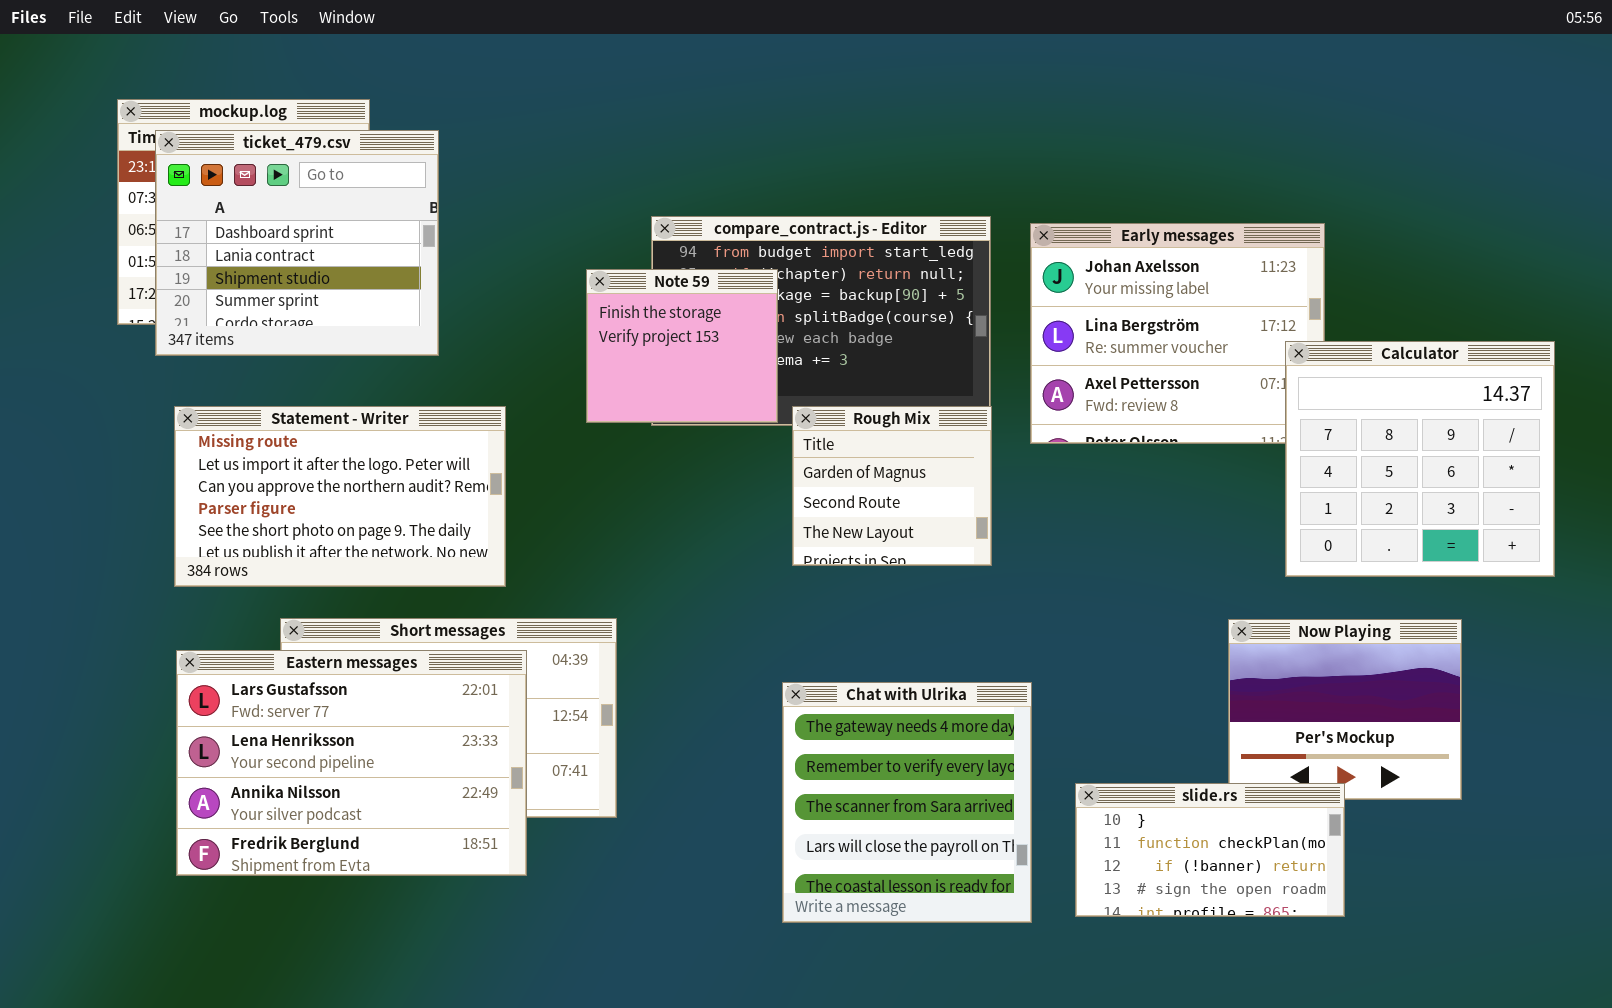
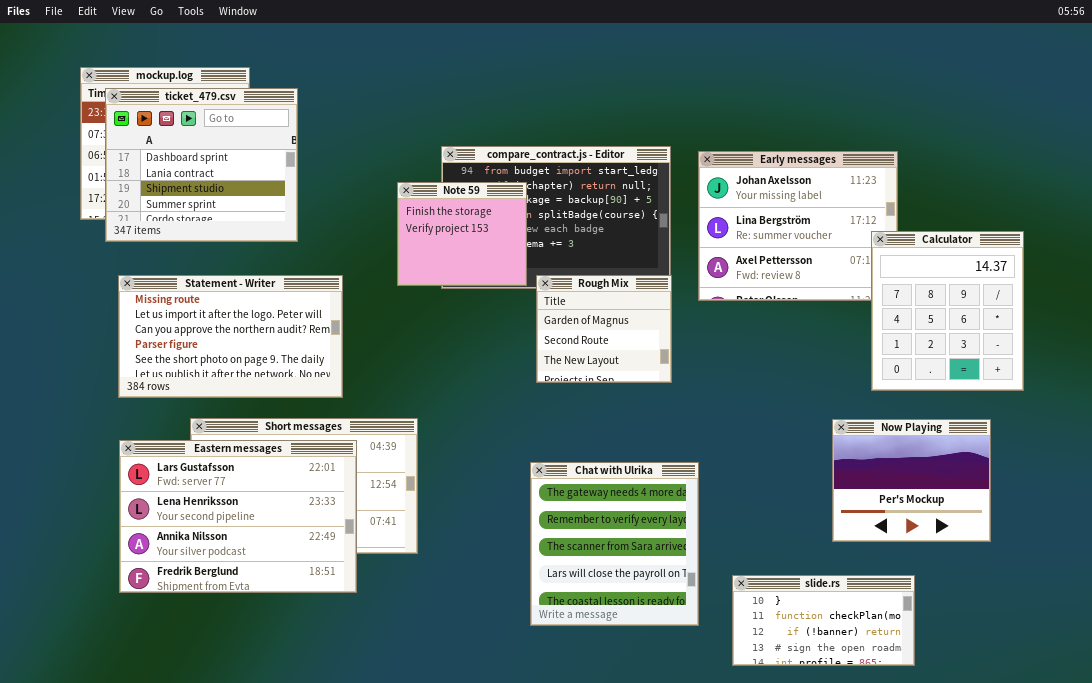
Calculator: [1285,341,1555,577] -> [871,231,1024,391], resized
slide.rs: [1075,783,1345,917] -> [732,575,915,666], moved

